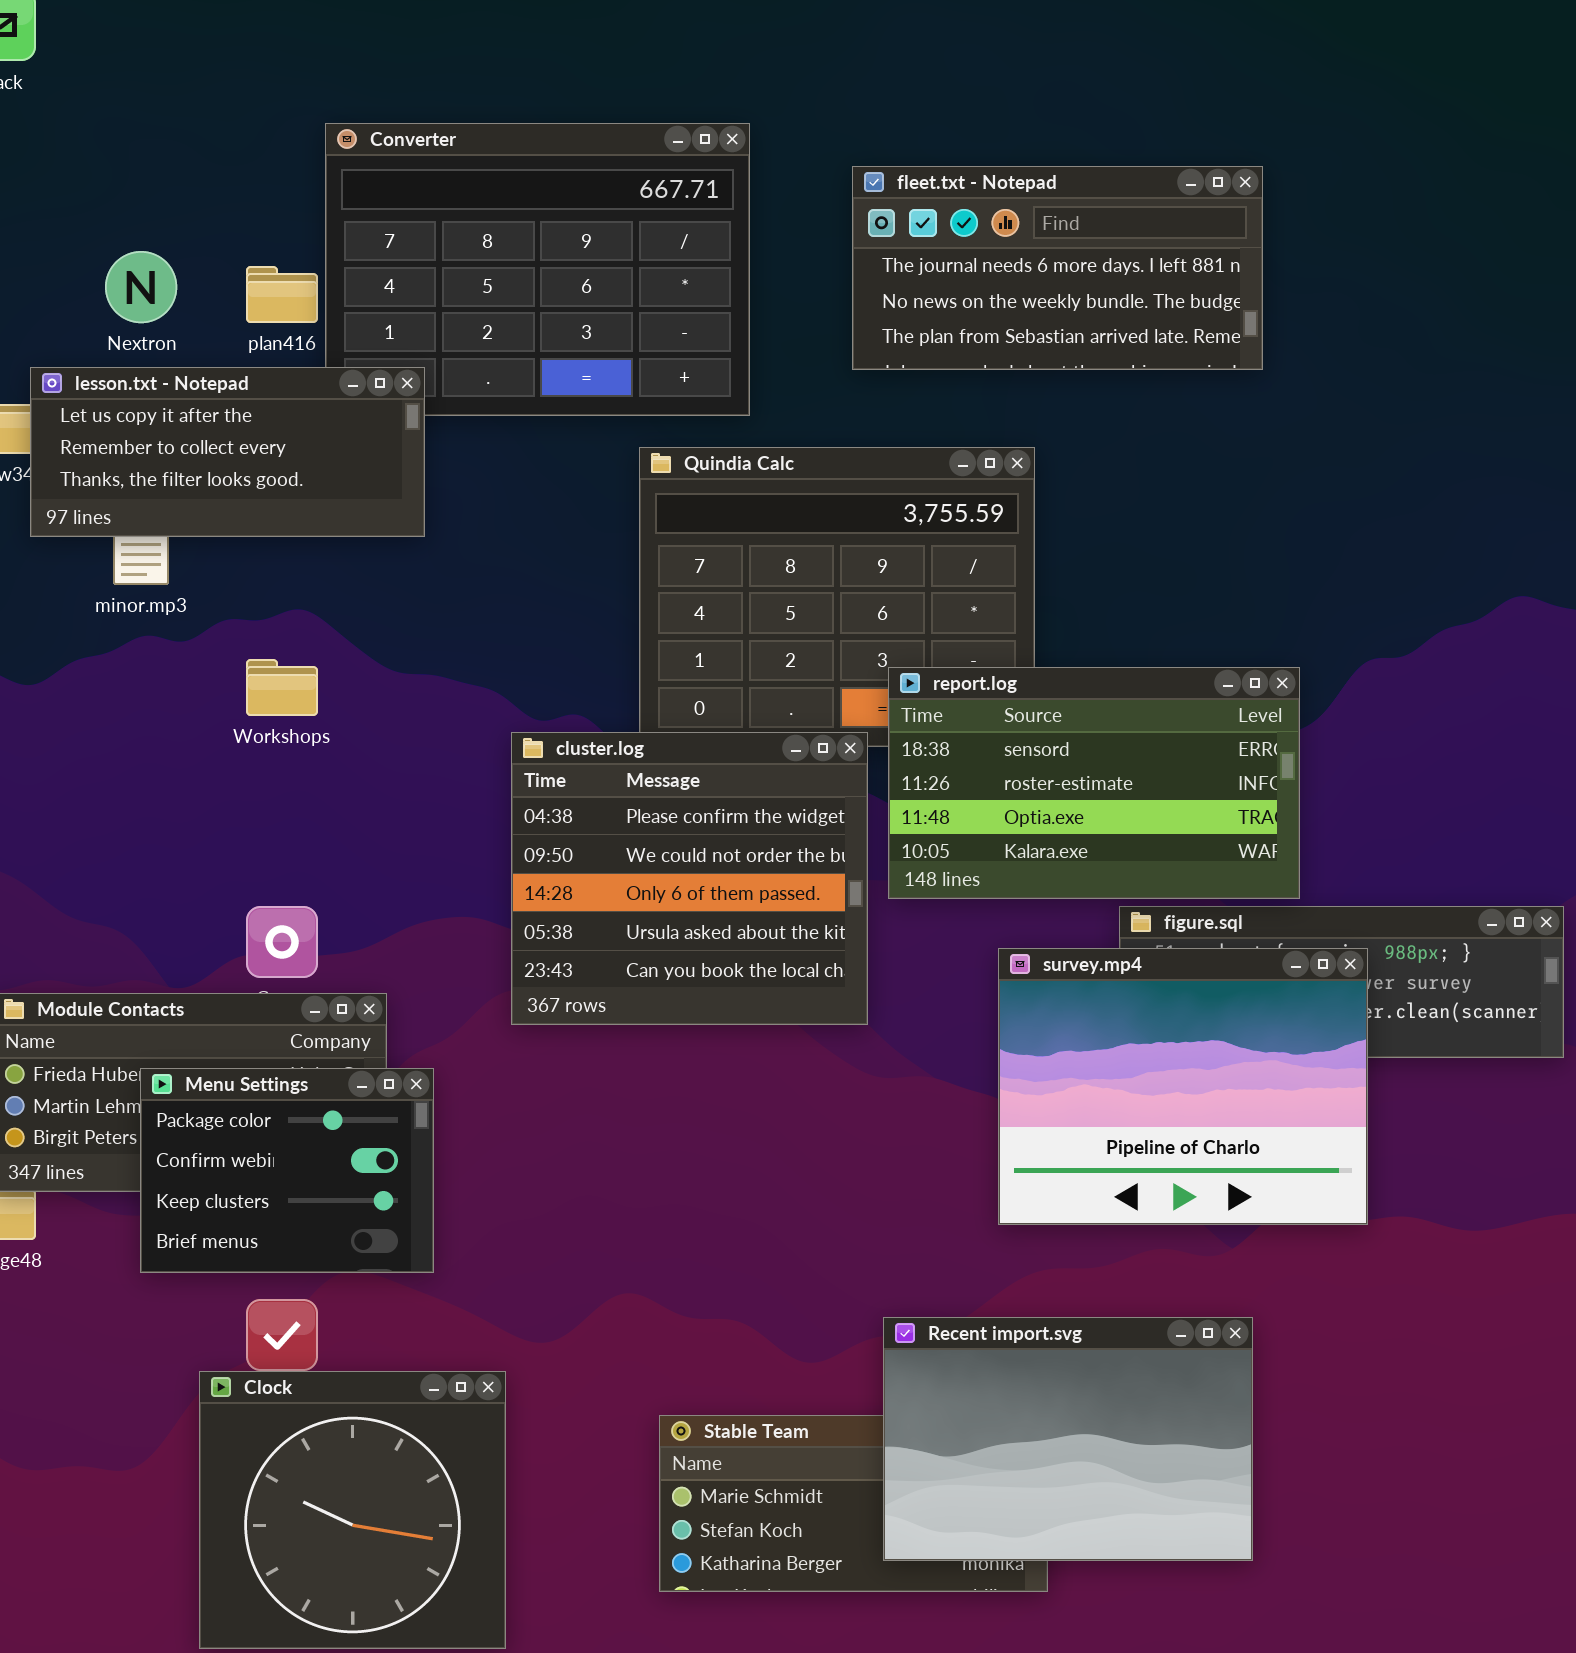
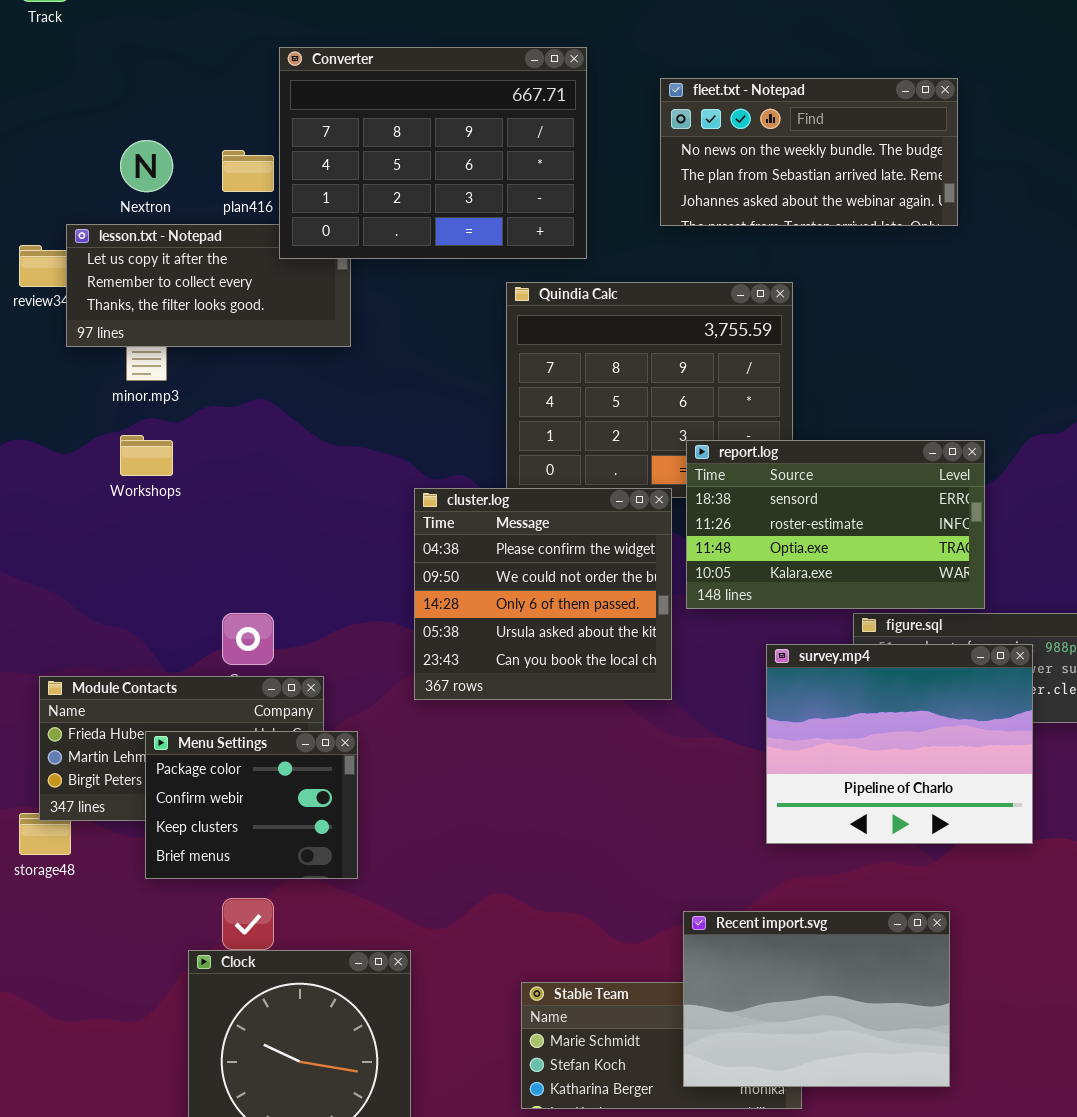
Converter: [325,123,750,416] -> [279,47,587,259], raised
fleet.txt - Notepad: [852,166,1263,370] -> [660,78,958,226], scrolled down 1 row
Workshops: [246,659,318,716] -> [120,435,173,476], moved

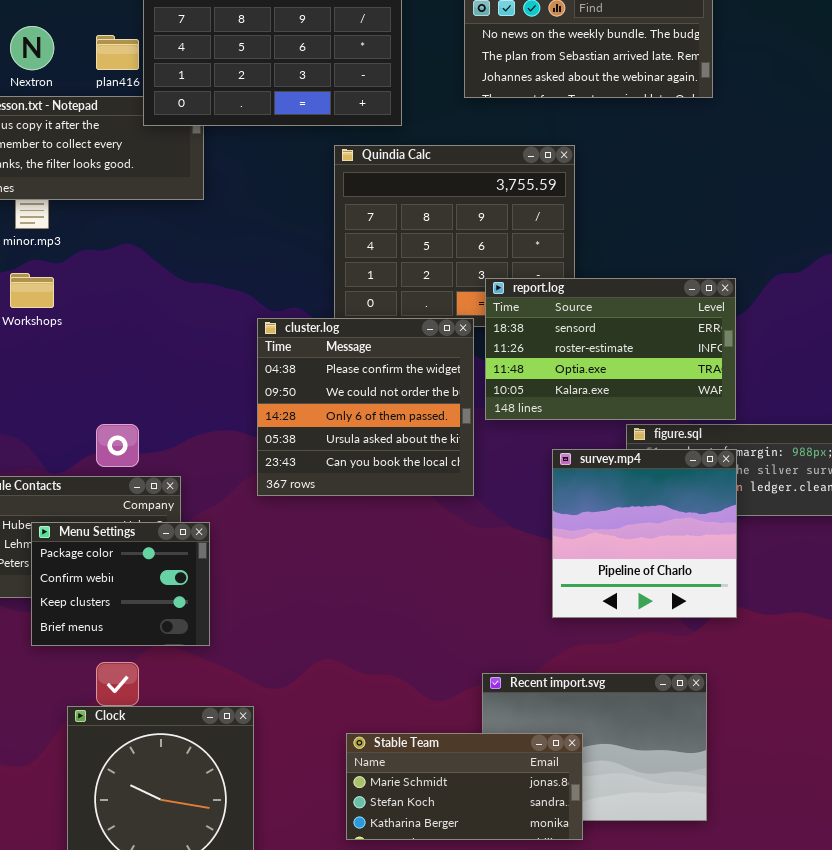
survey.mp4: [766,644,1033,844] -> [552,449,737,618], resized
Stable Team: [521,982,802,1109] -> [346,733,583,840], raised

